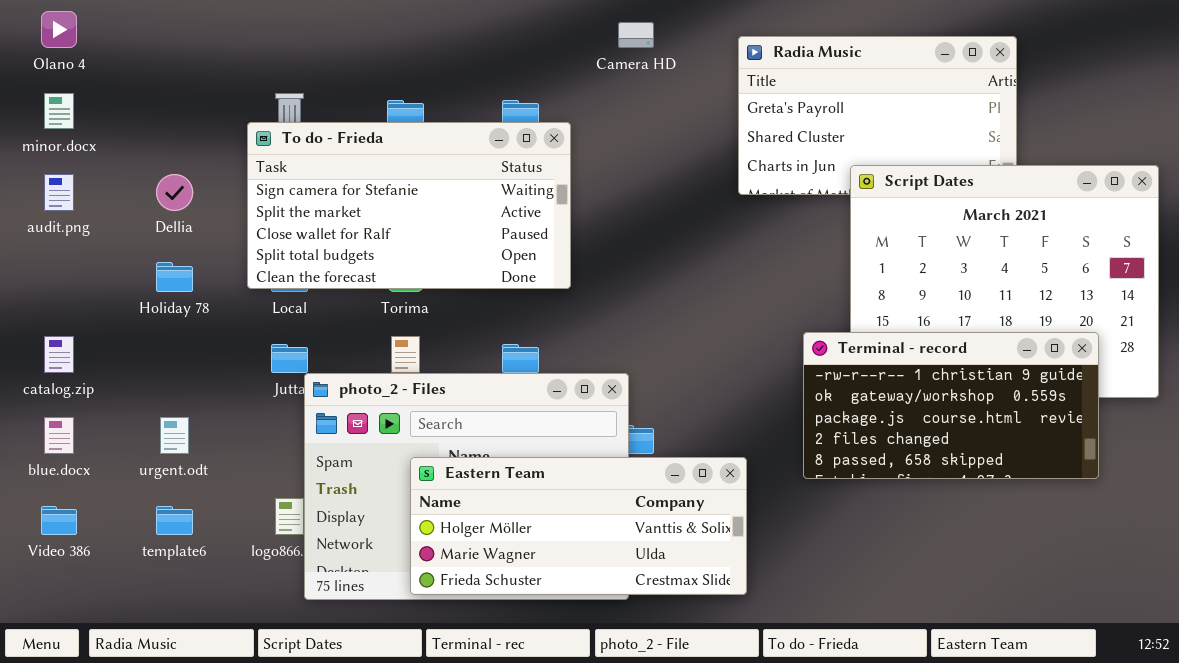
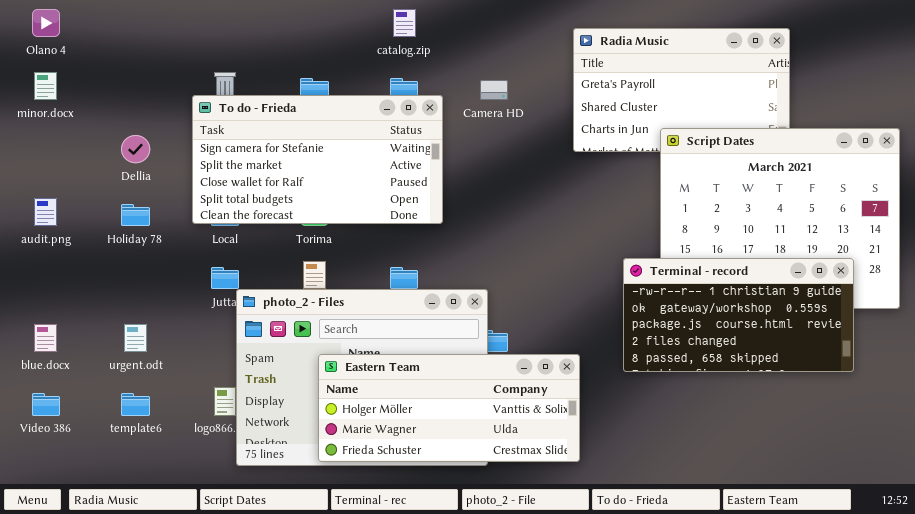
Camera HD: [618,22,654,48] -> [480,80,508,100], moved
audit.png: [44,174,74,211] -> [34,198,57,226], moved
catalog.zip: [44,336,74,373] -> [393,9,416,37], moved

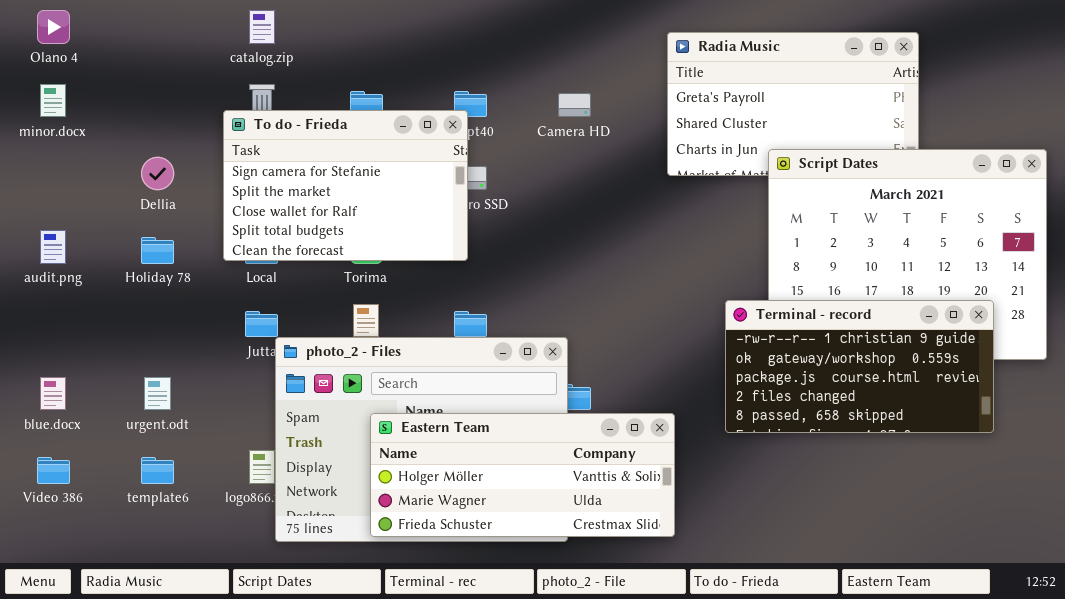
catalog.zip: [393,9,416,37] -> [249,10,275,44], moved
To do - Frieda: [192,95,443,224] -> [223,110,468,261], resized

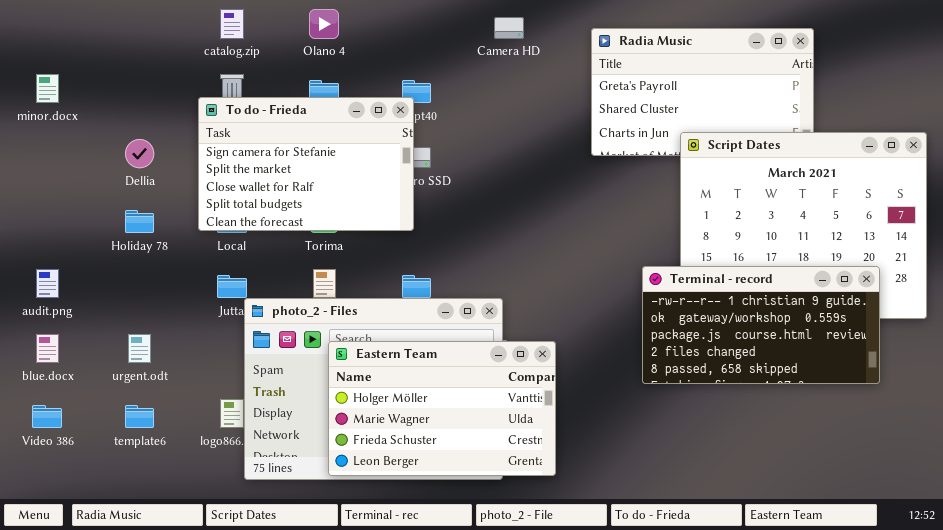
Olano 4: [37,10,70,44] -> [309,9,339,39], moved
Camera HD: [558,93,591,117] -> [494,17,524,39], moved
audit.png: [40,230,66,264] -> [36,269,59,298], moved
Eastern Team: [370,413,675,537] -> [328,341,556,476], resized

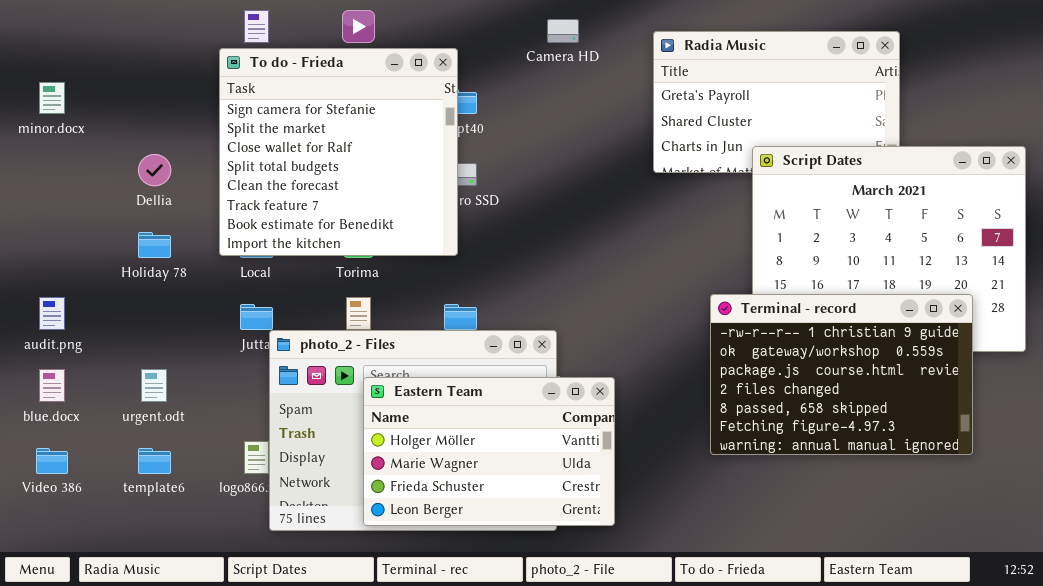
To do - Frieda: [198,97,414,231] -> [219,48,458,256], resized
Terminal - record: [642,266,880,384] -> [710,294,973,455], resized

